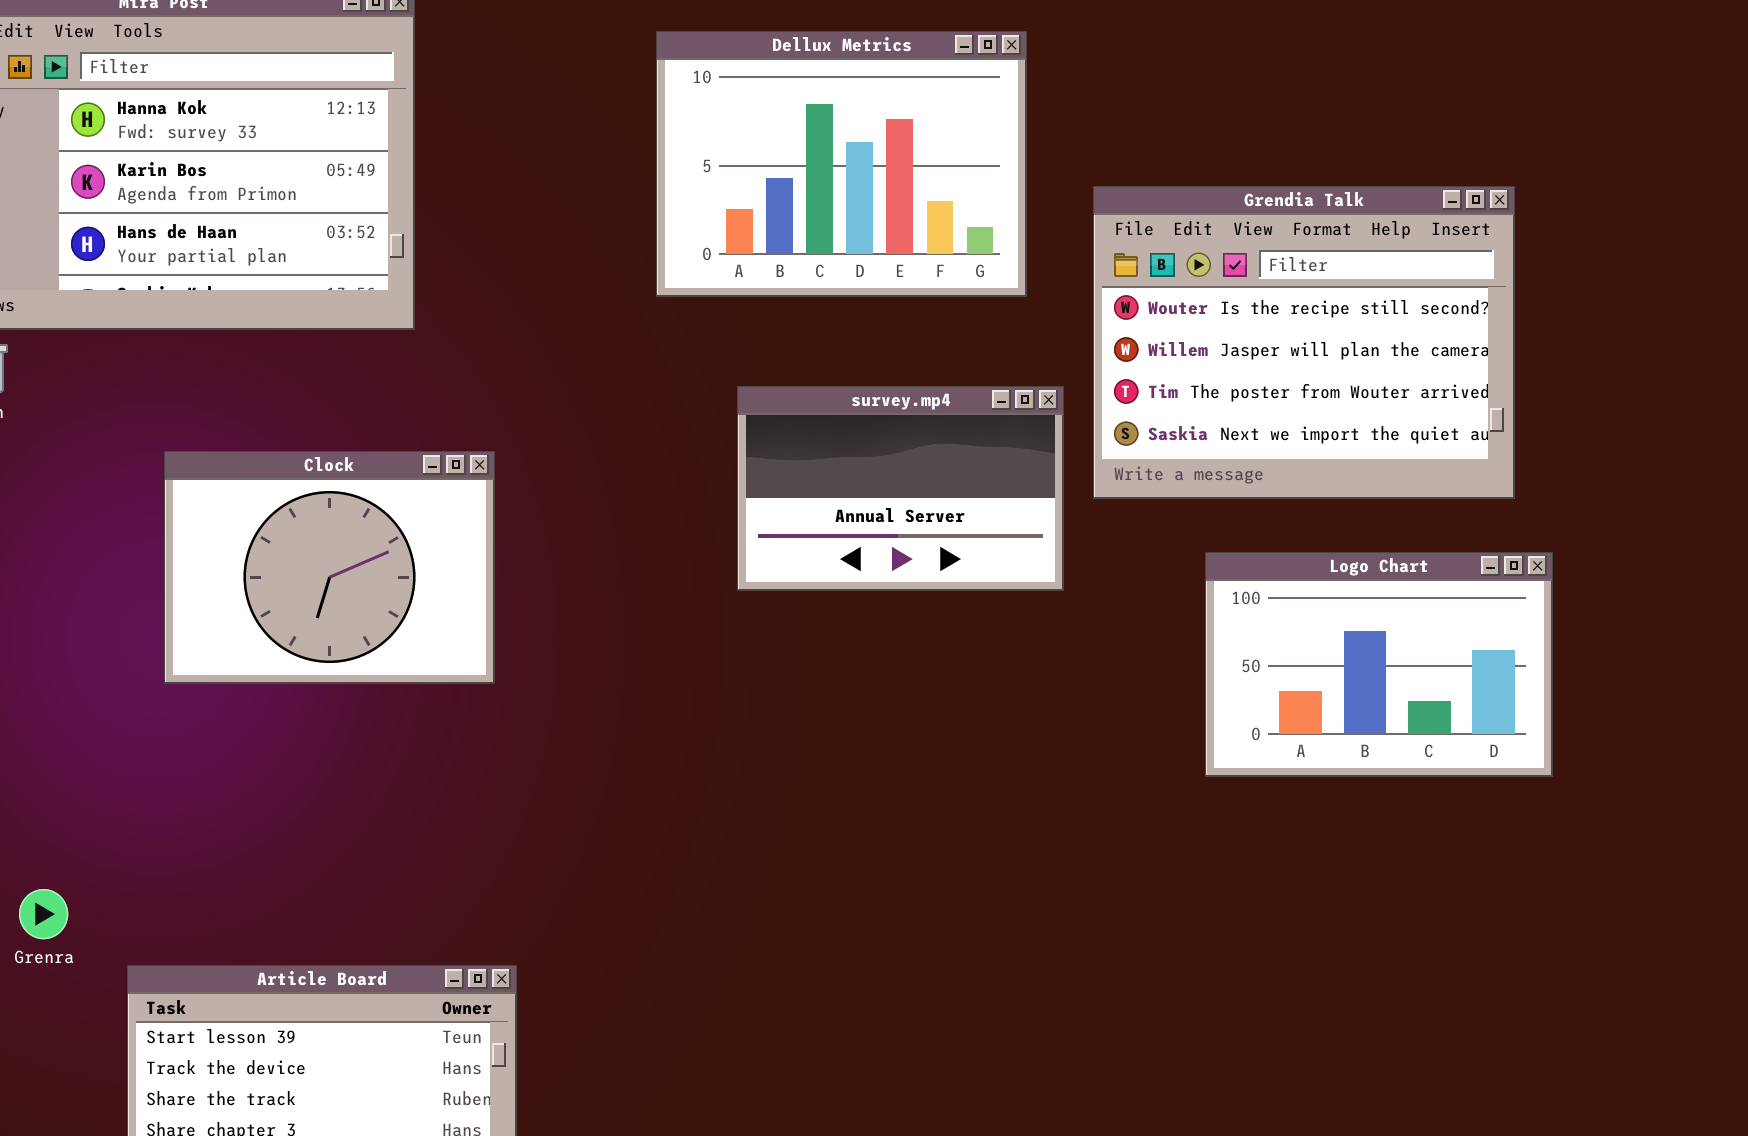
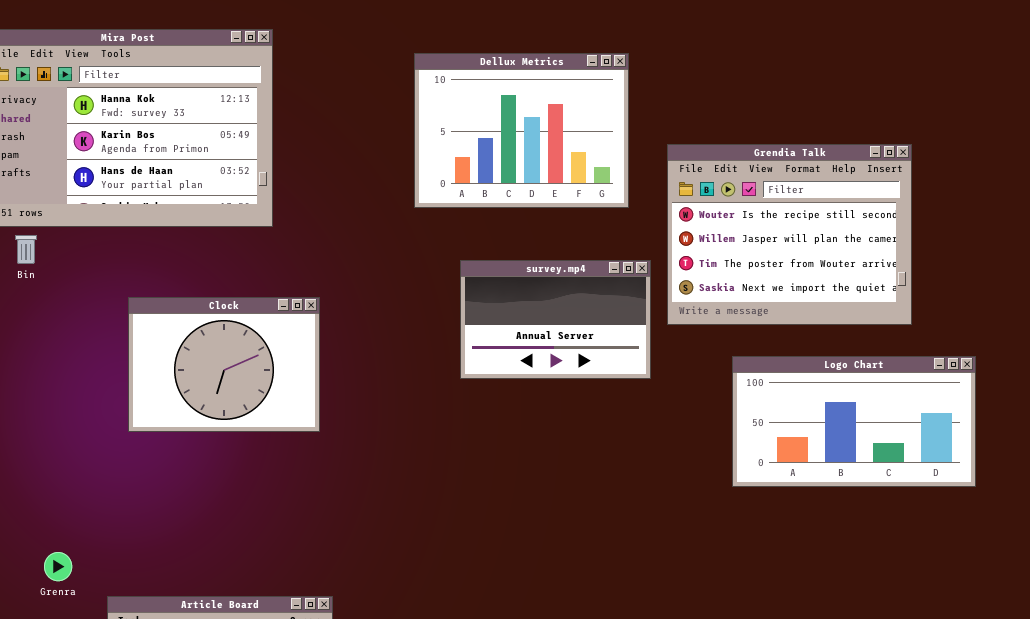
Logo Chart: [1205,552,1553,777] -> [732,356,976,487], resized

